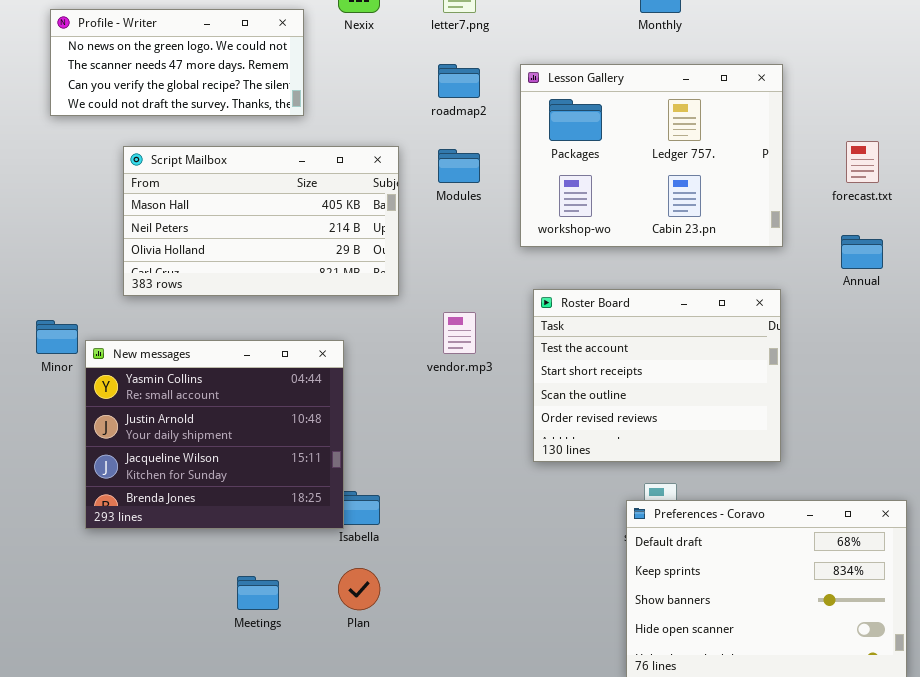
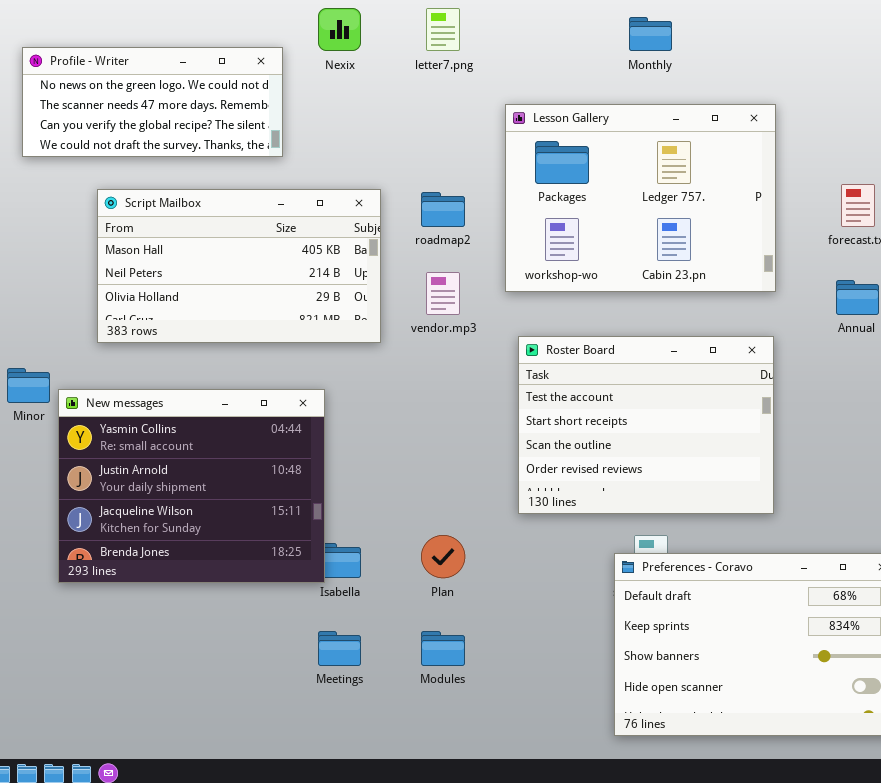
roadmap2: [438,64,480,98] -> [421,192,465,227], moved
Modules: [438,149,480,183] -> [421,631,465,666], moved
vendor.mp3: [443,312,476,354] -> [426,272,460,315], moved
Plan: [338,568,380,610] -> [421,535,465,578], moved
Meetings: [237,576,279,610] -> [318,631,361,666], moved

